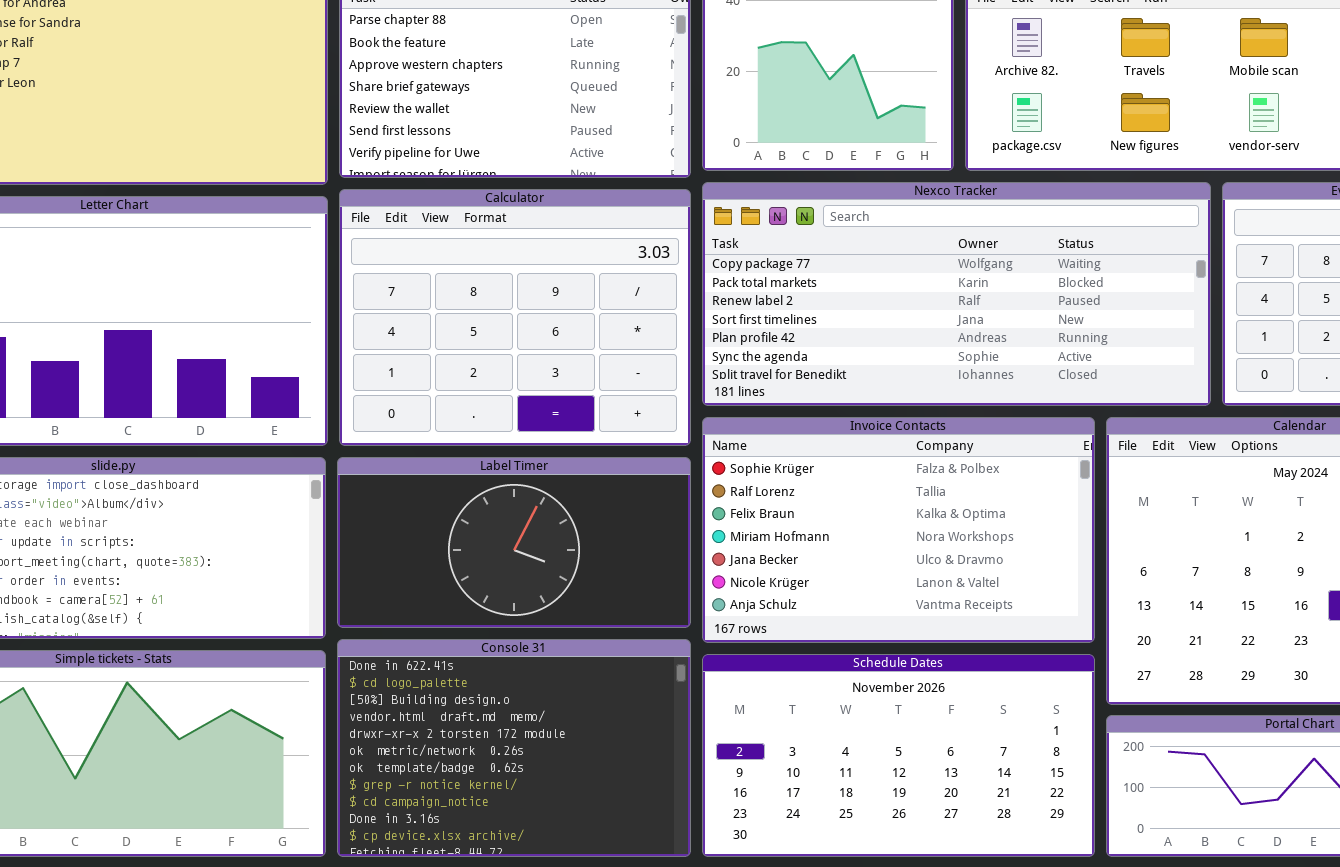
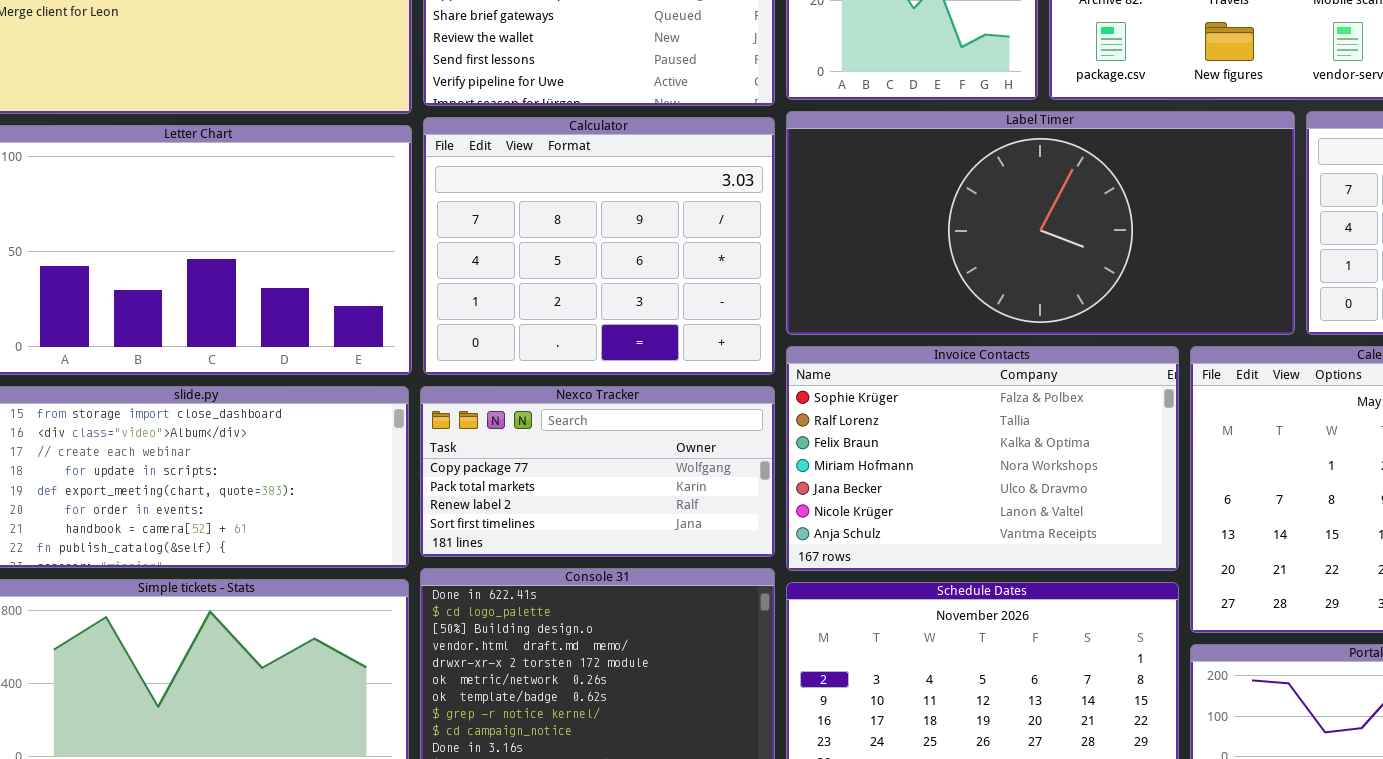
Nexco Tracker: [702,182,1211,406] -> [420,386,775,557], moved, resized
Label Timer: [337,457,691,628] -> [786,111,1295,335], moved, resized

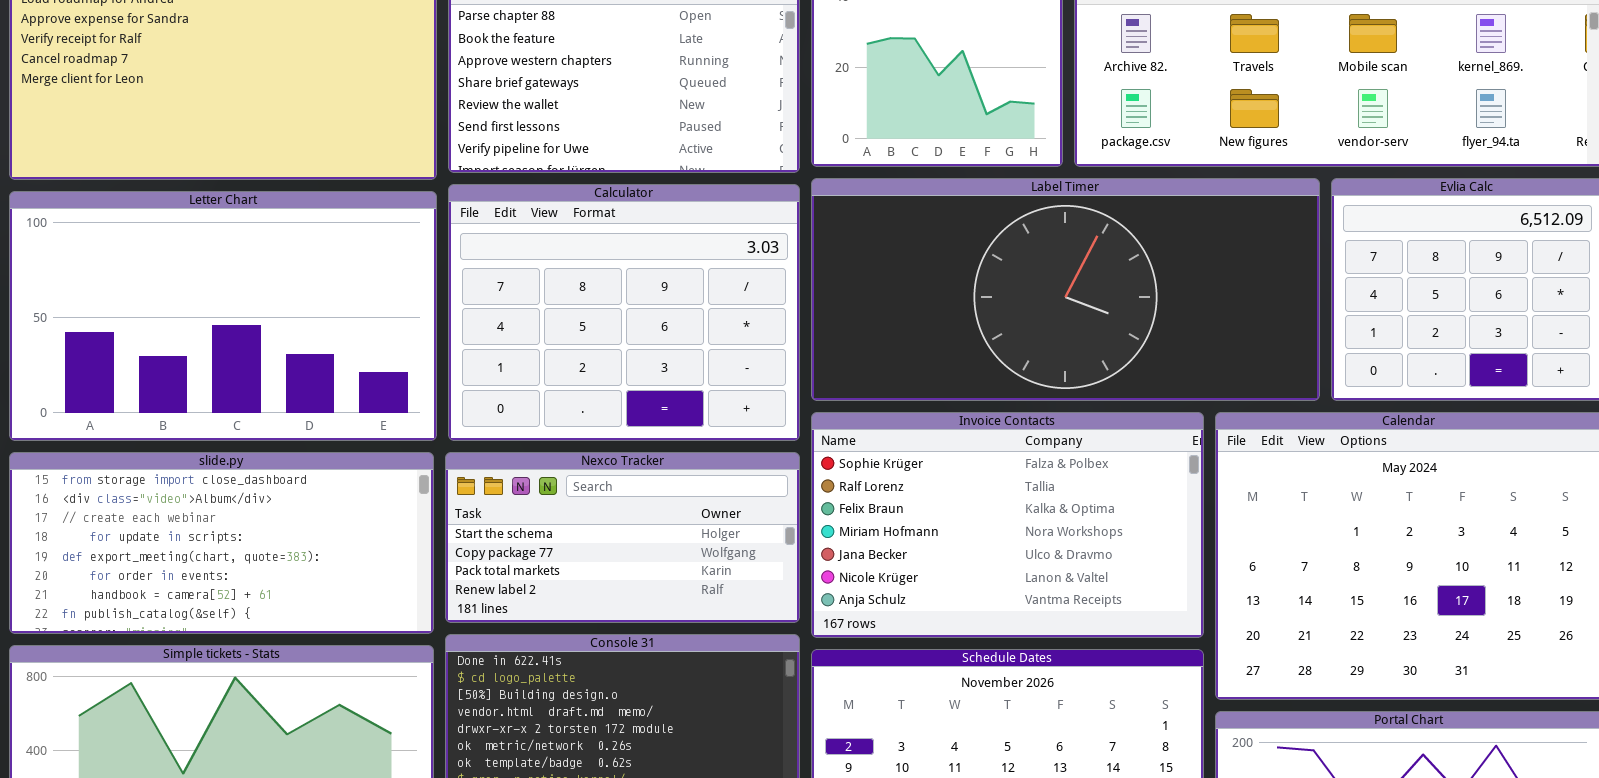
Nexco Tracker: [420,386,775,557] -> [445,452,800,623], scrolled up 1 row

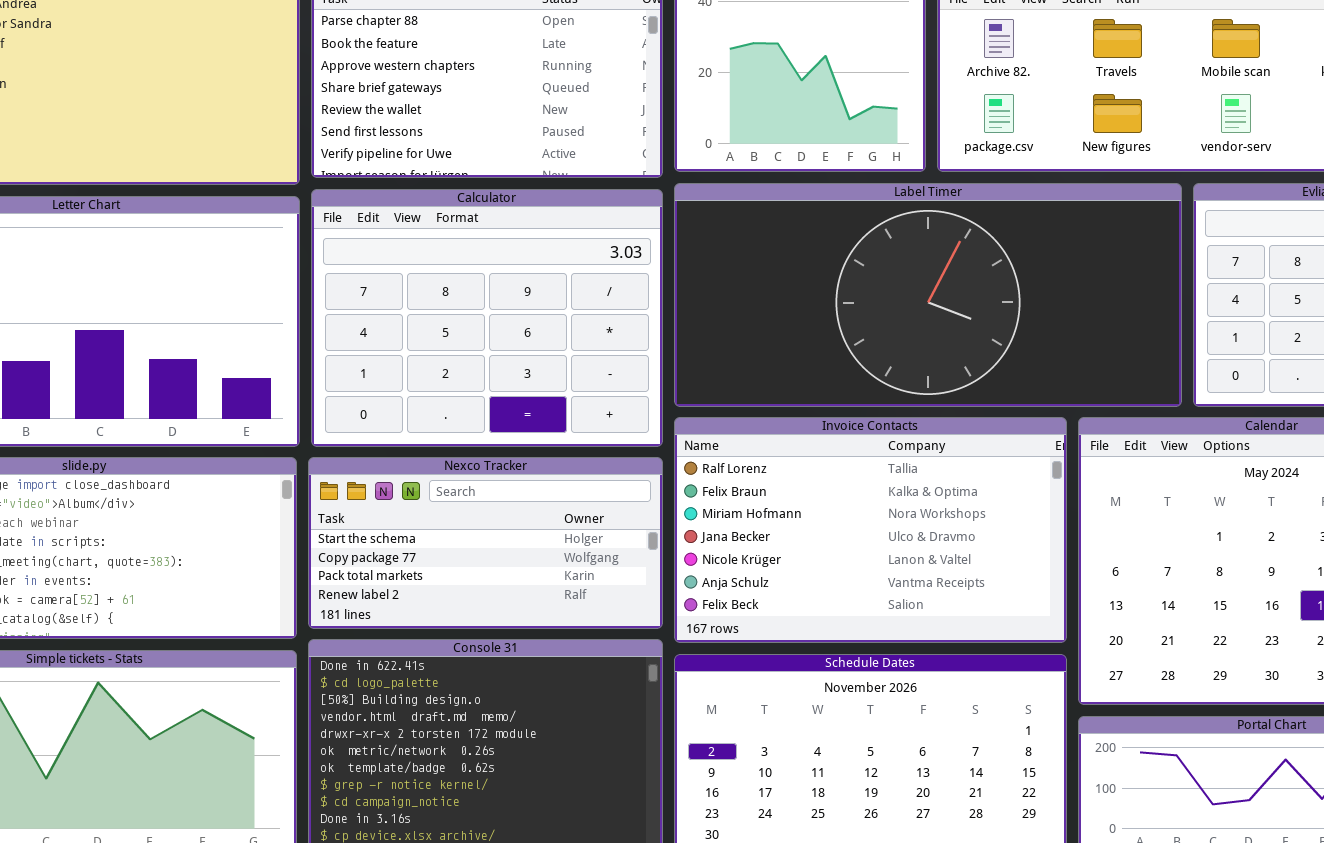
Invoice Contacts: [811,412,1204,638] -> [674,417,1067,643], scrolled down 1 row

